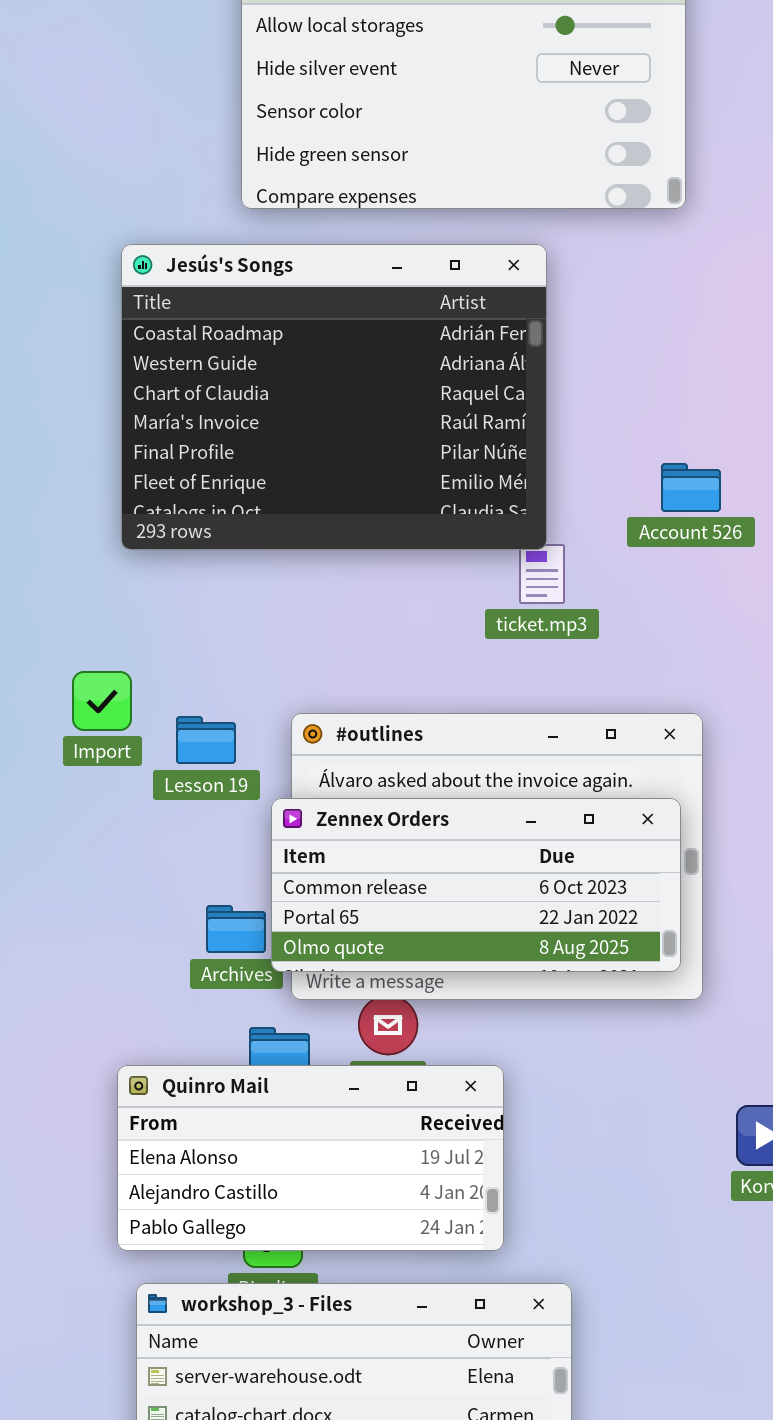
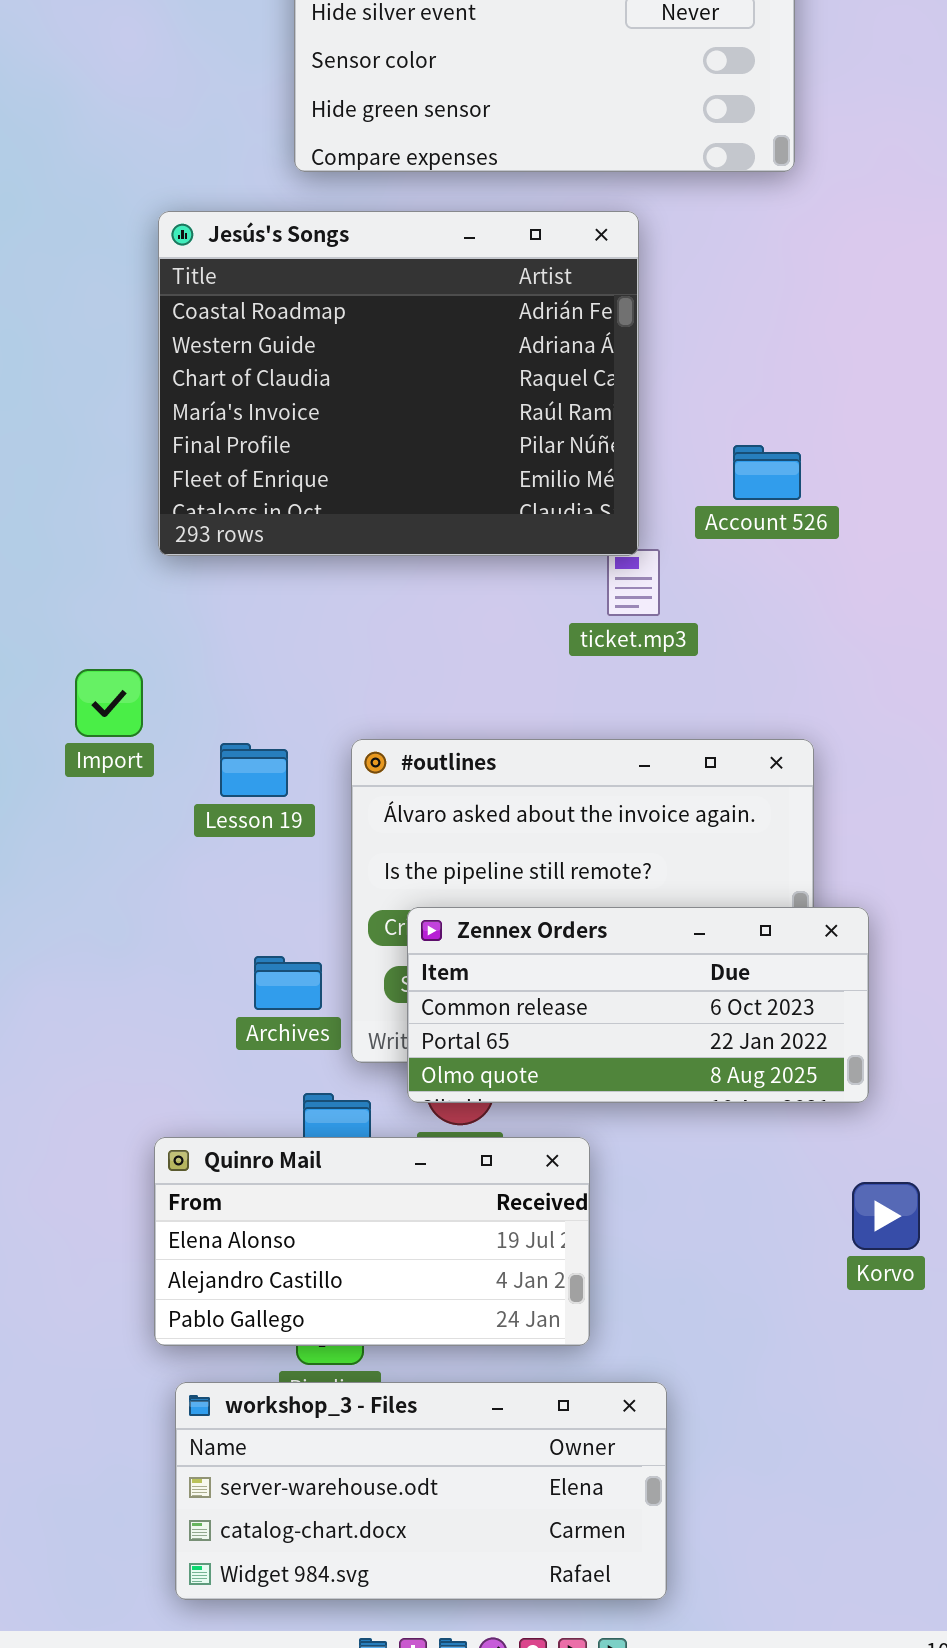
Account 526: [661,463,721,512] -> [733,445,801,500], moved
Import: [72,671,132,731] -> [75,669,143,737], moved
Zennex Orders: [271,798,681,972] -> [407,907,869,1103], moved

